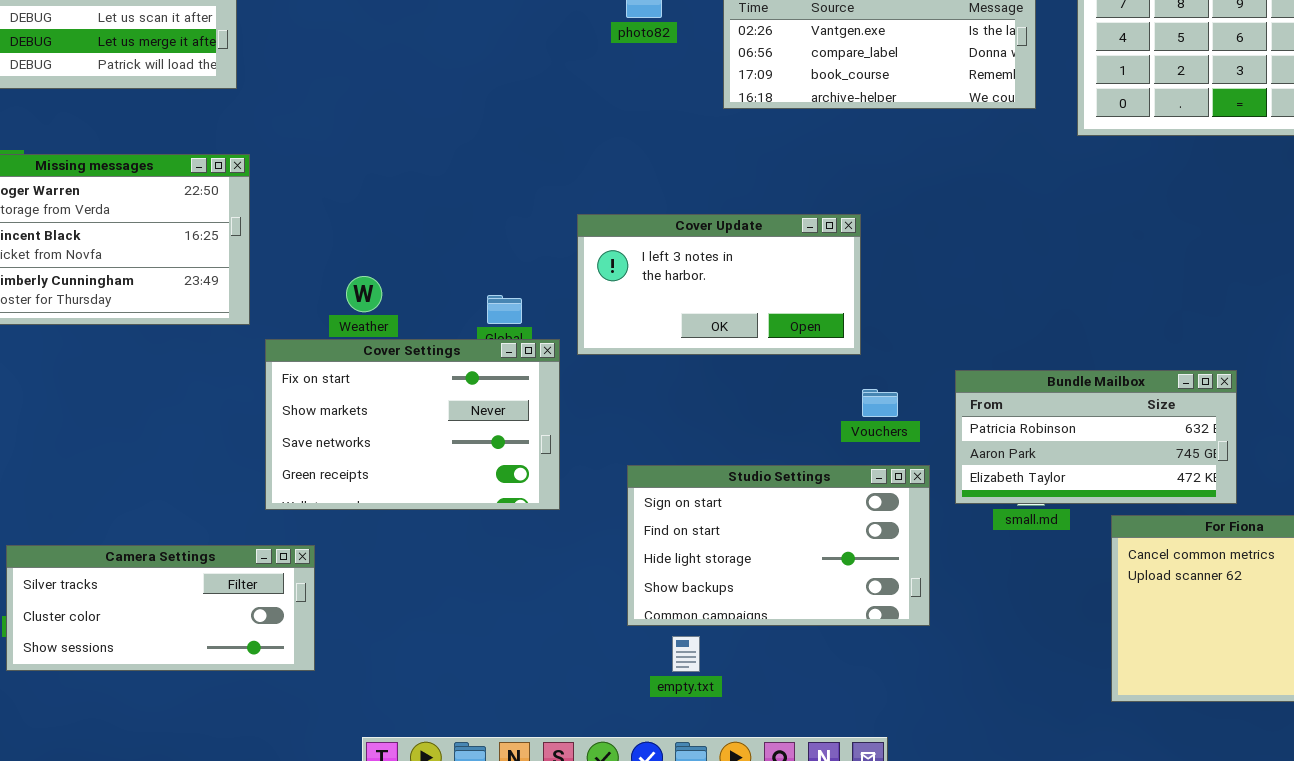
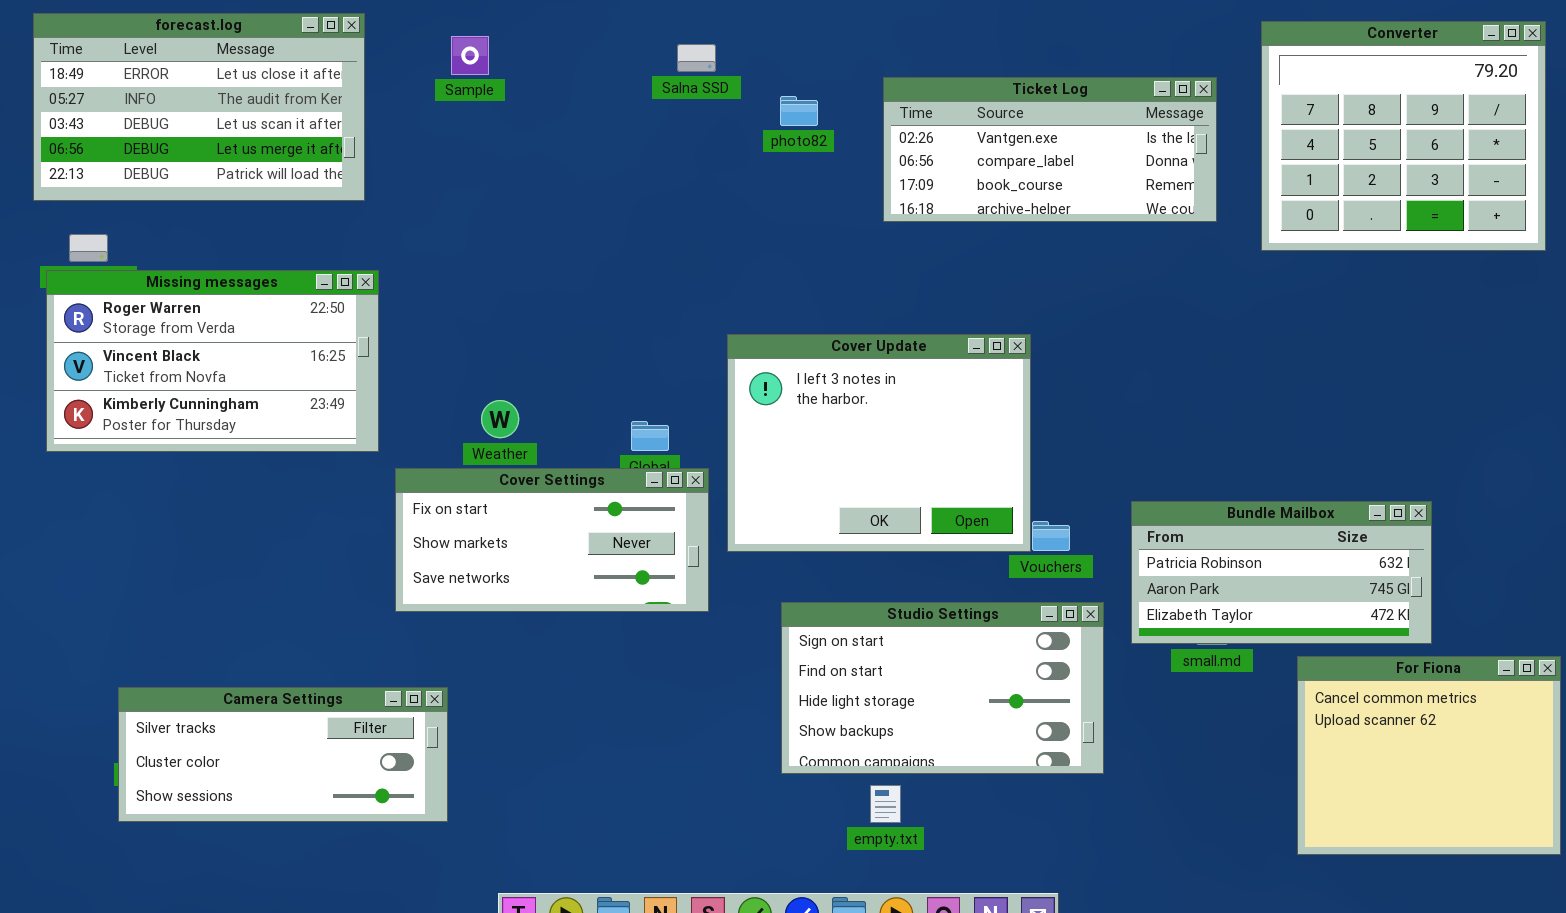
Cover Update: [577,214,861,355] -> [727,334,1031,552], resized
Cover Settings: [265,339,560,510] -> [395,468,709,612], resized
empty.txt: [672,636,700,672] -> [870,785,901,823], moved

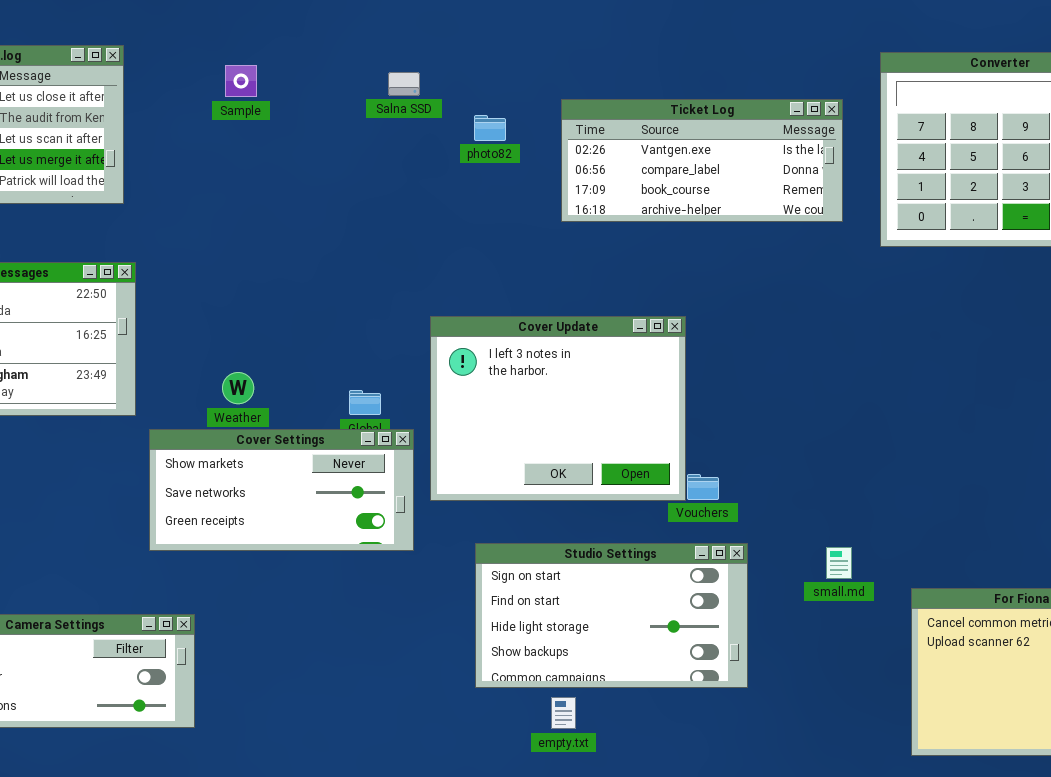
Sample: [451,36,489,75] -> [225,65,257,97], moved
Cover Settings: [395,468,709,612] -> [149,429,414,551], scrolled down 1 row
Bundle Mailbox: [1131,501,1432,644] -> none, closed

